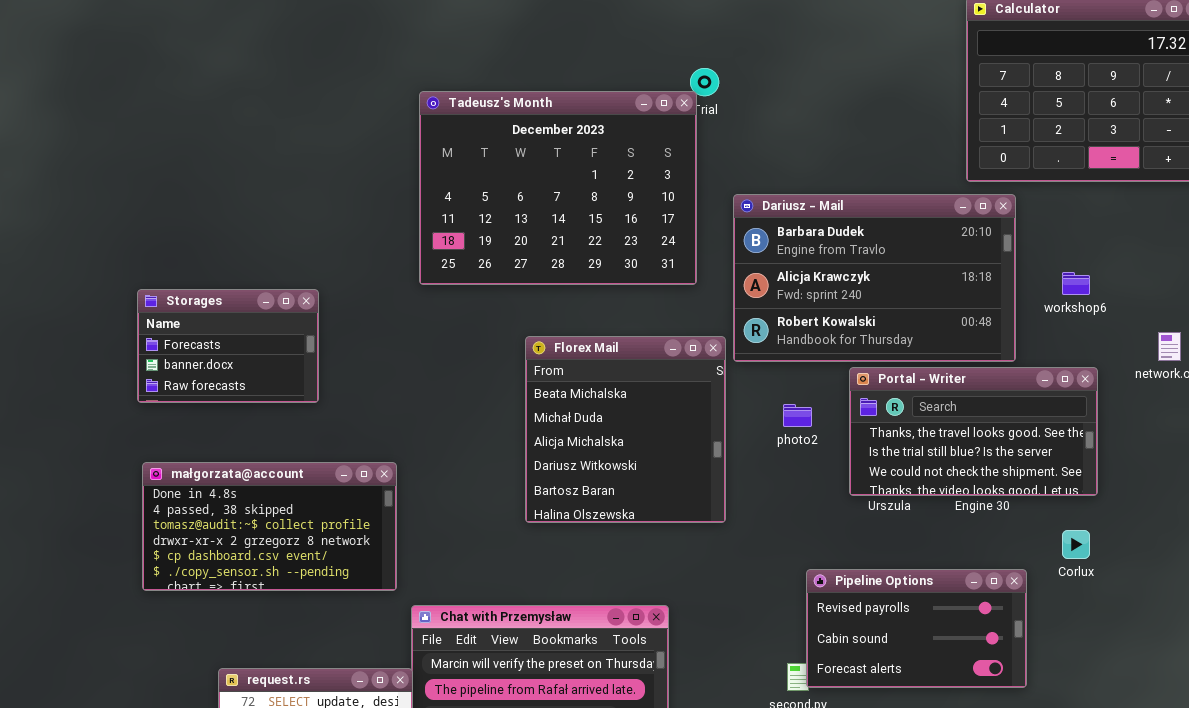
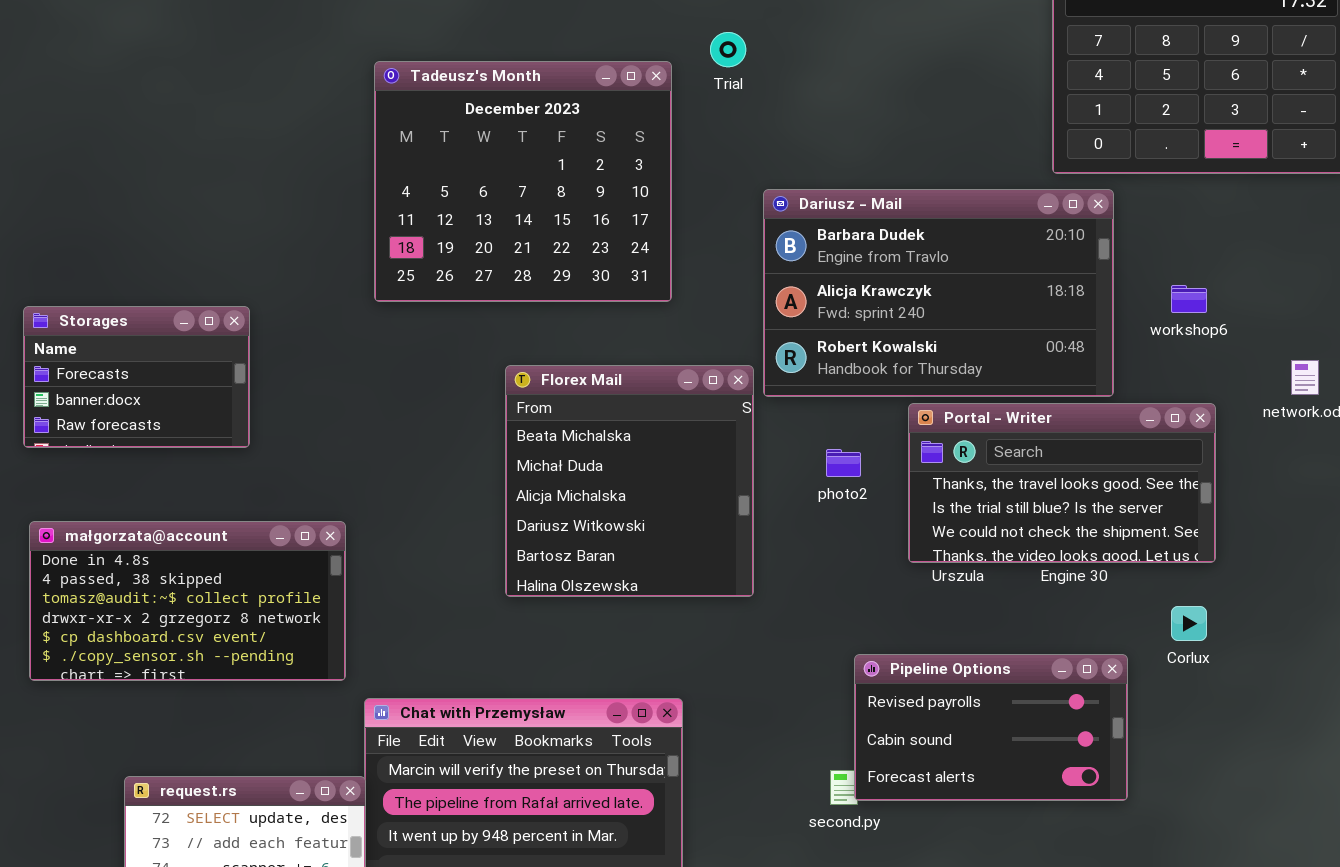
Tadeusz's Month: [419,91,697,285] -> [374,61,672,302], resized

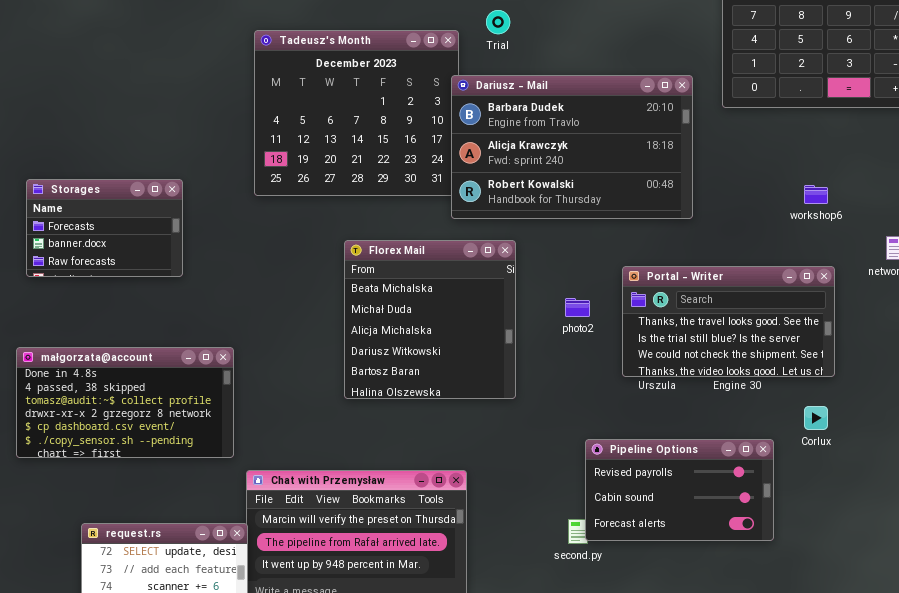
Dariusz - Mail: [763,189,1114,397] -> [451,75,693,219], moved
Storages: [23,306,250,448] -> [26,179,183,277], moved

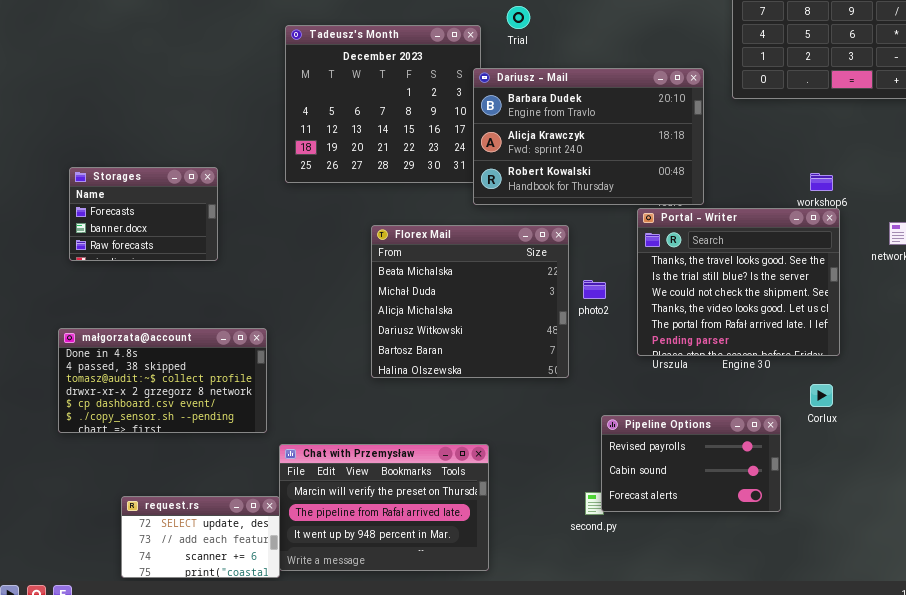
Florex Mail: [344,240,516,399] -> [371,225,569,378], resized
Portal - Writer: [622,266,835,377] -> [637,208,840,356], resized

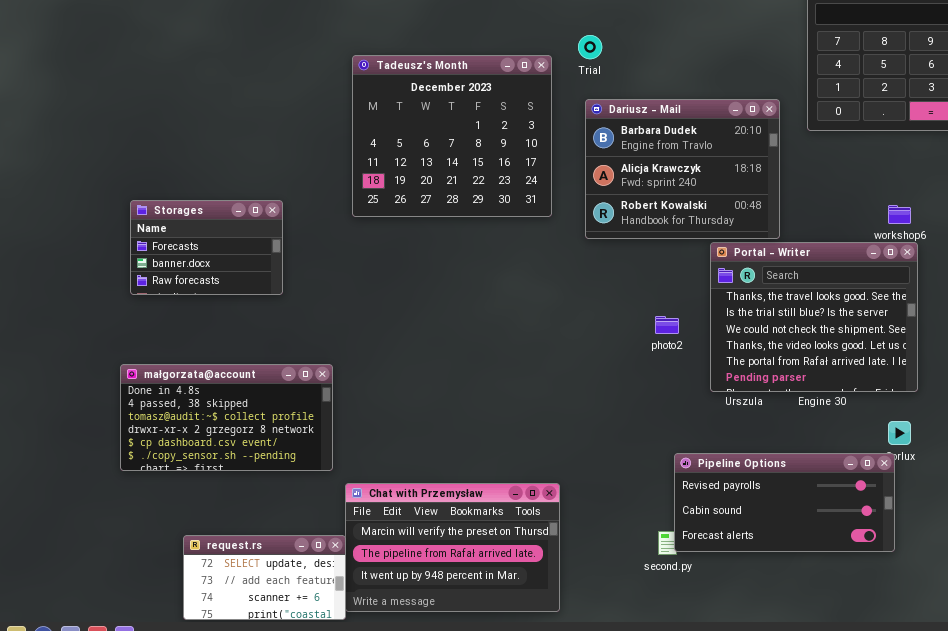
Dariusz - Mail: [473,68,704,205] -> [585,99,780,239], resized
Florex Mail: [371,225,569,378] -> none, closed
Pipeline Options: [601,415,781,512] -> [674,453,895,552], resized

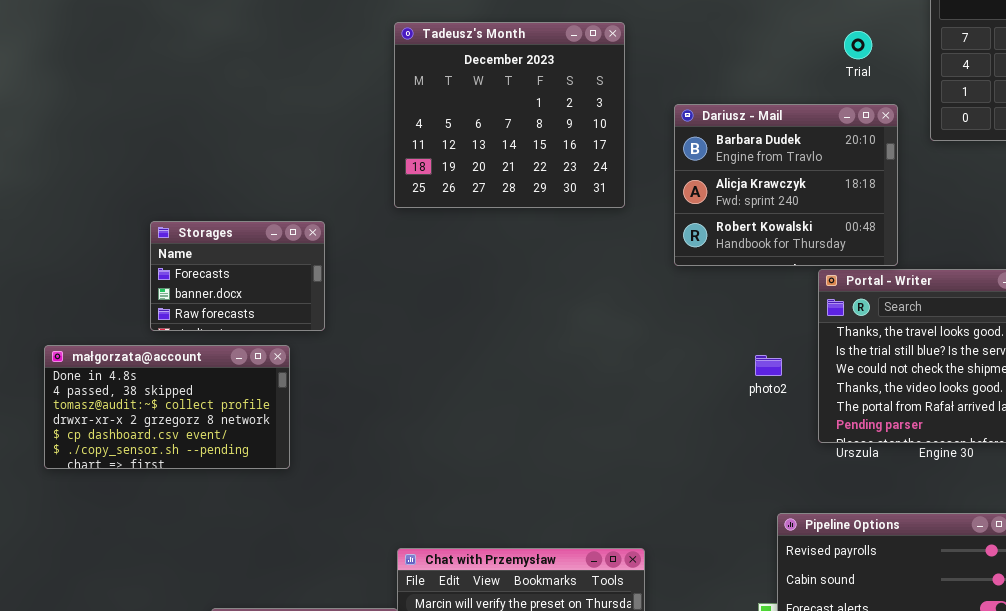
Trial: [578,35,602,59] -> [844,31,872,59], moved
Tadeusz's Month: [352,55,552,217] -> [394,22,625,208], moved
małgorzata@account: [120,364,333,471] -> [44,345,290,469], moved

